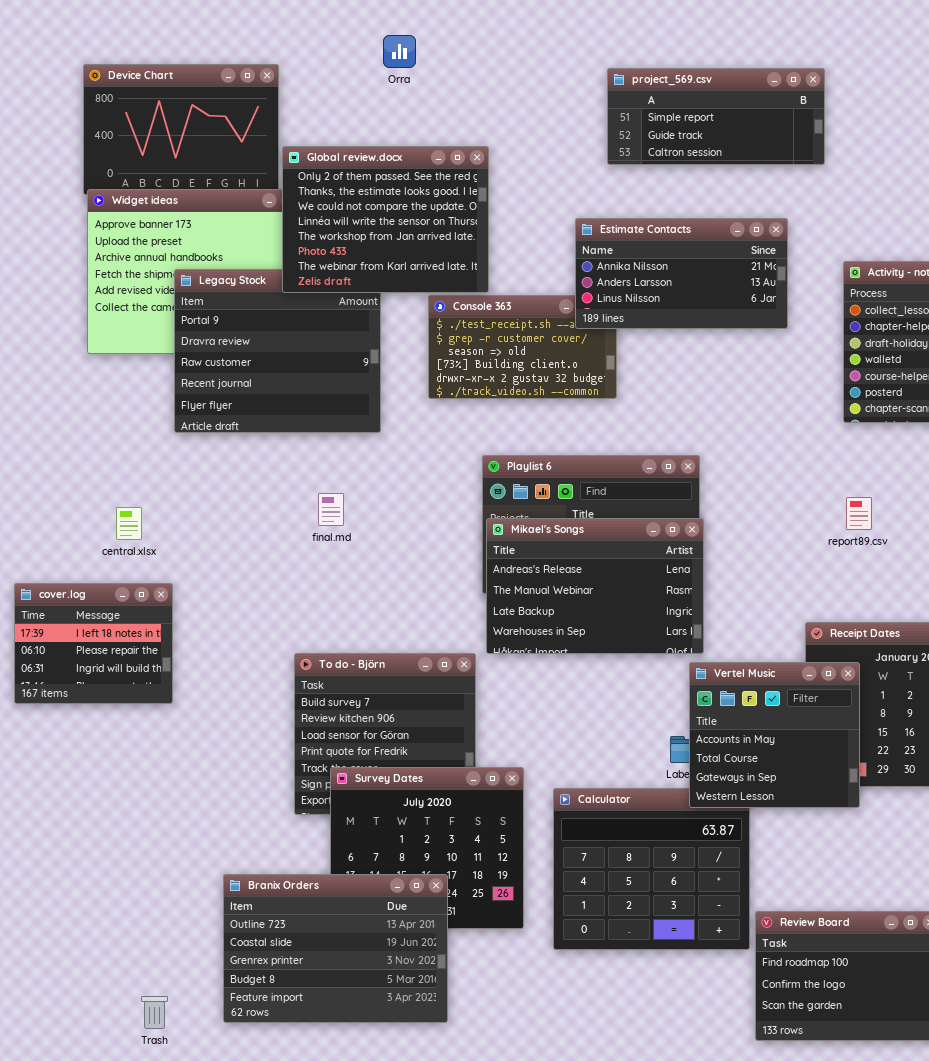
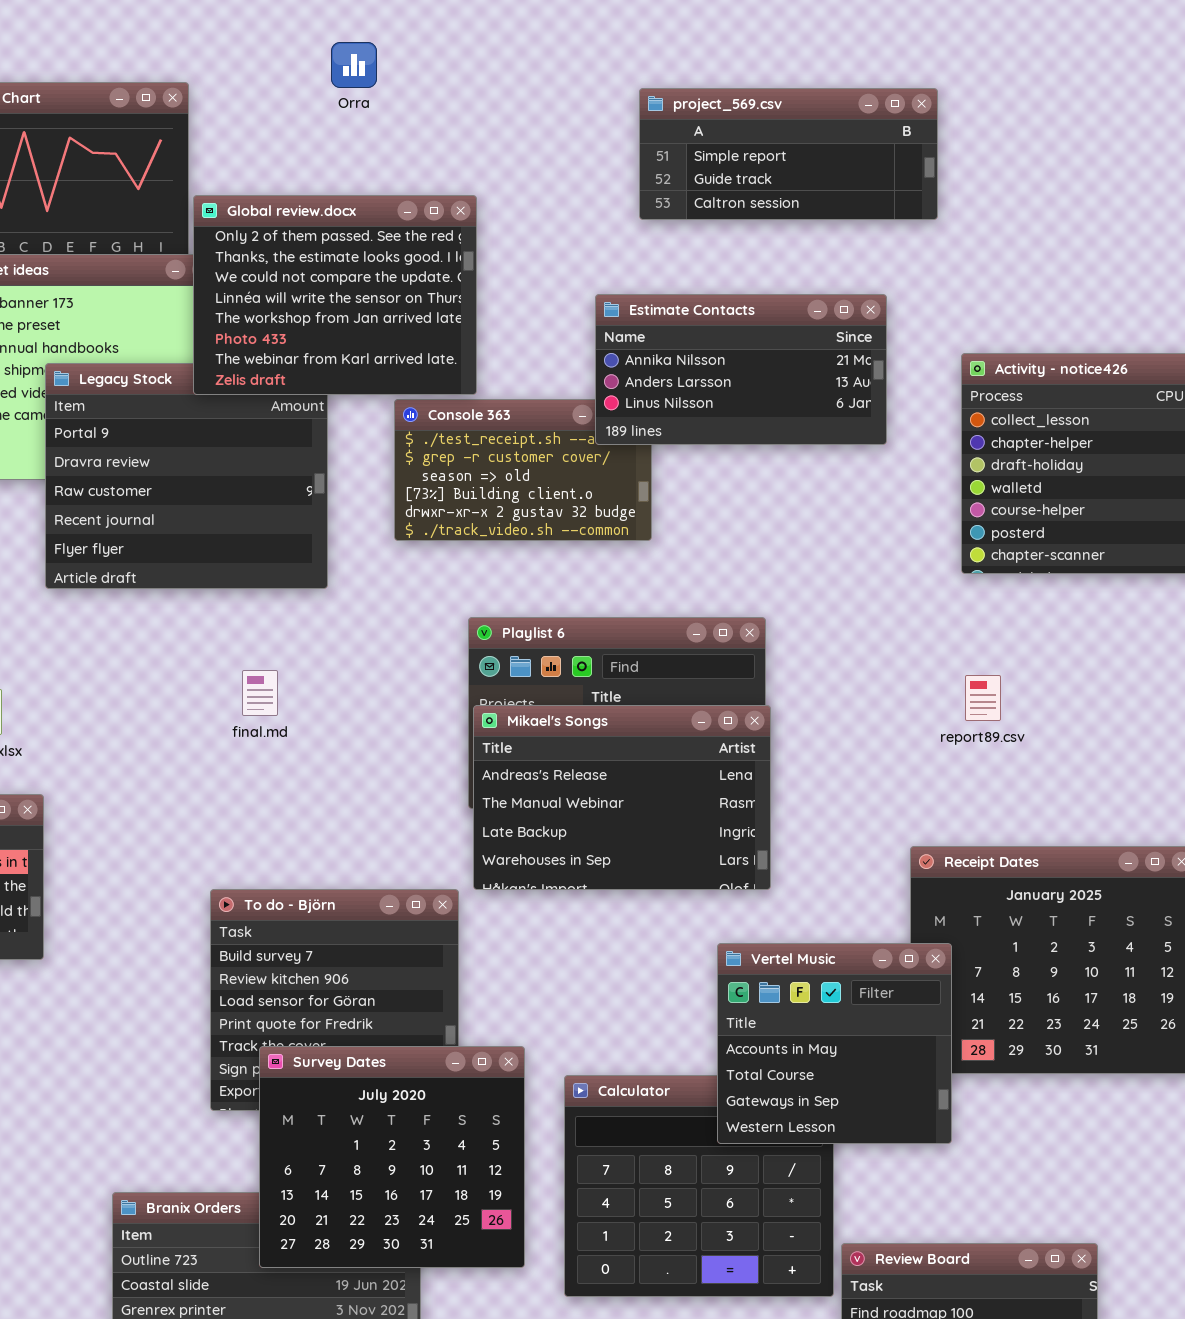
Vertel Music: [689,662,860,808] -> [717,943,952,1144], moved
Survey Dates: [330,767,524,929] -> [259,1046,525,1268], raised

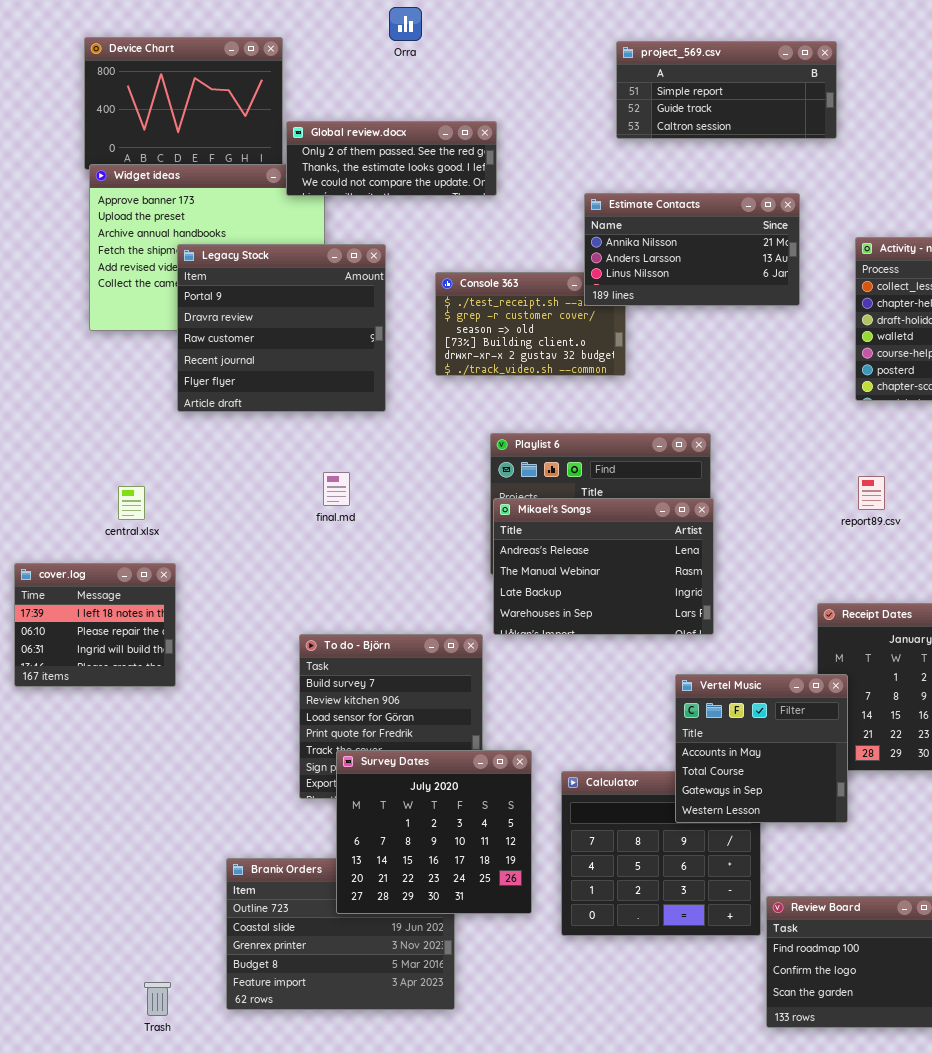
Global review.docx: [193,195,477,395] -> [286,121,497,196], resized

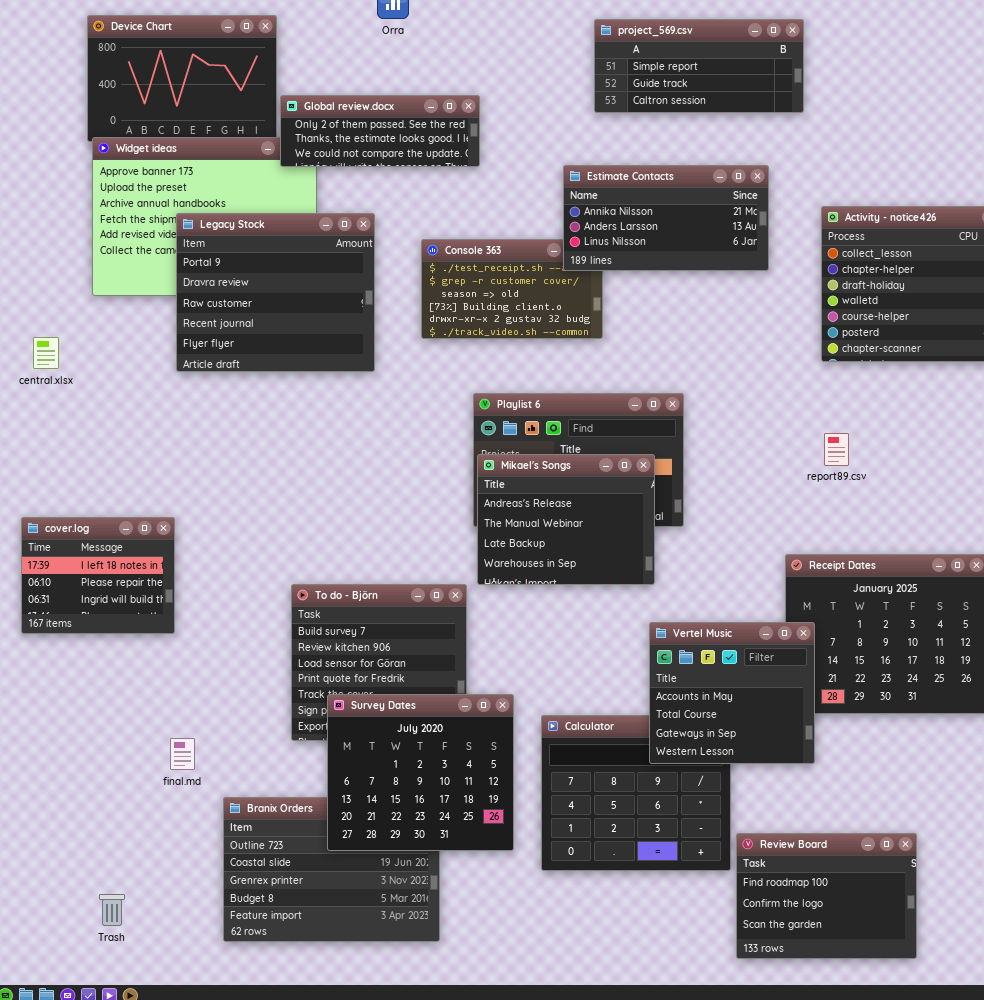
final.md: [323,472,350,506] -> [170,738,195,770], moved
central.xlsx: [118,486,145,520] -> [33,337,59,369], moved
Mikael's Songs: [493,498,714,635] -> [477,454,655,585], resized
Trash: [144,982,171,1016] -> [99,894,125,926], moved

